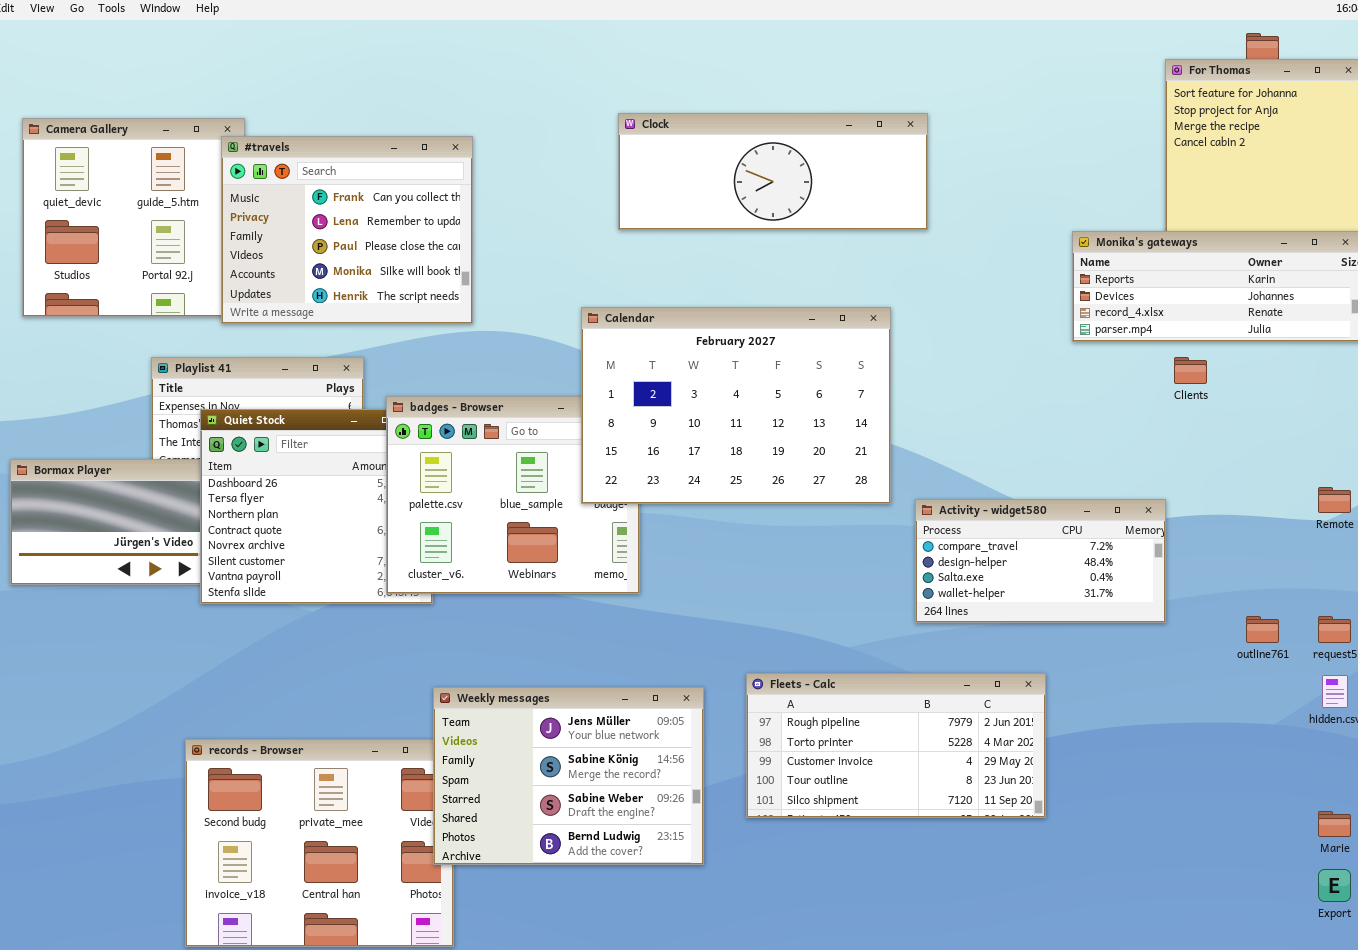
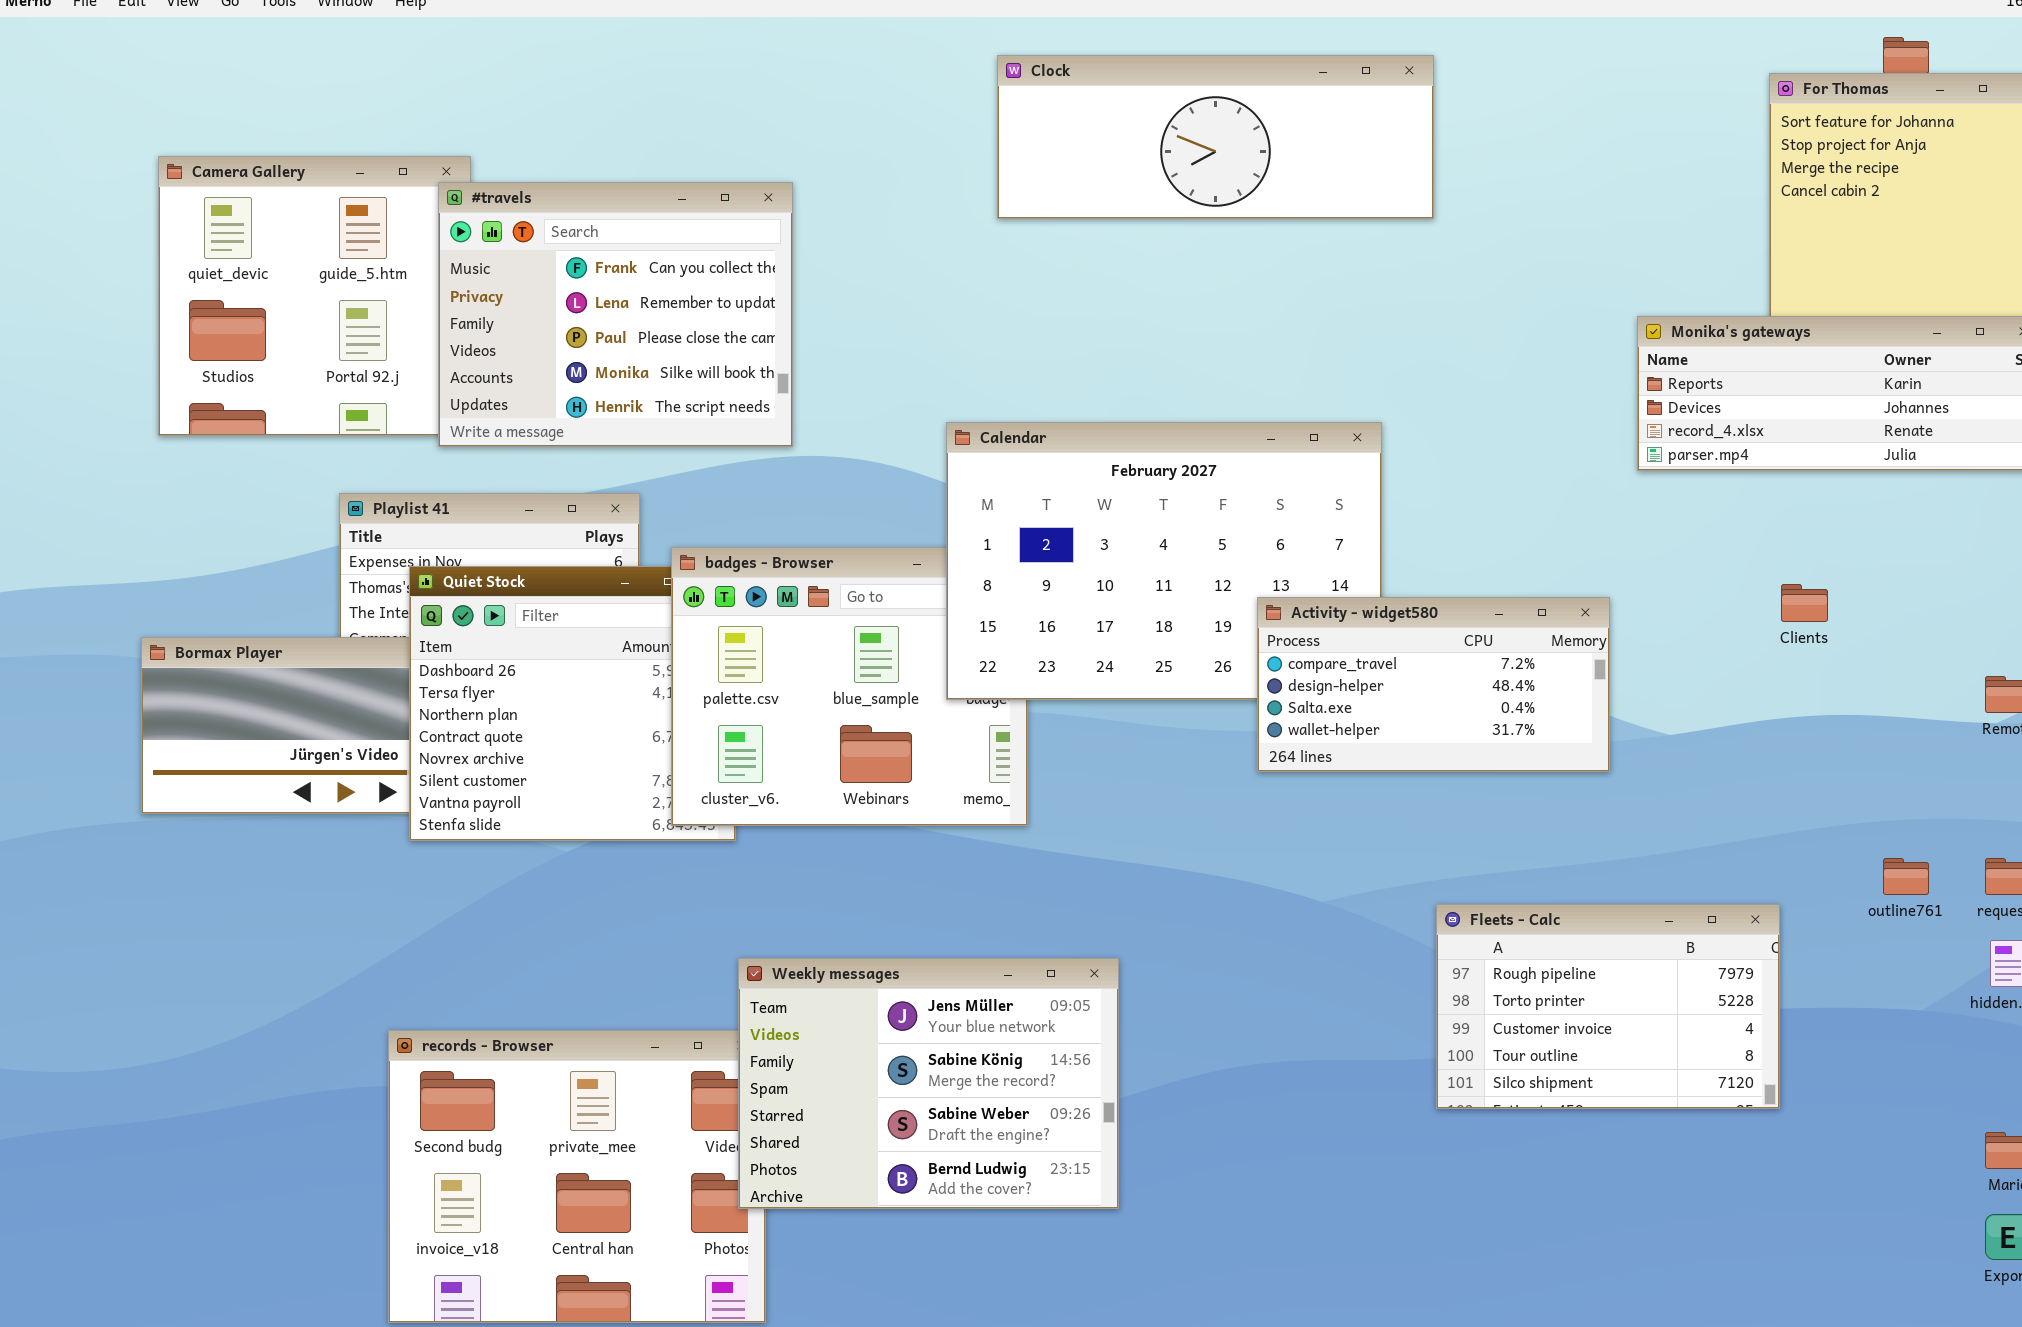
Clock: [618,113,928,230] -> [997,55,1434,219], moved
Clients: [1174,357,1207,384] -> [1781,584,1828,622], moved
Activity - widget580: [915,499,1166,623] -> [1257,597,1610,772], moved
Fleets - Calc: [746,673,1046,818] -> [1436,904,1780,1109], moved, resized

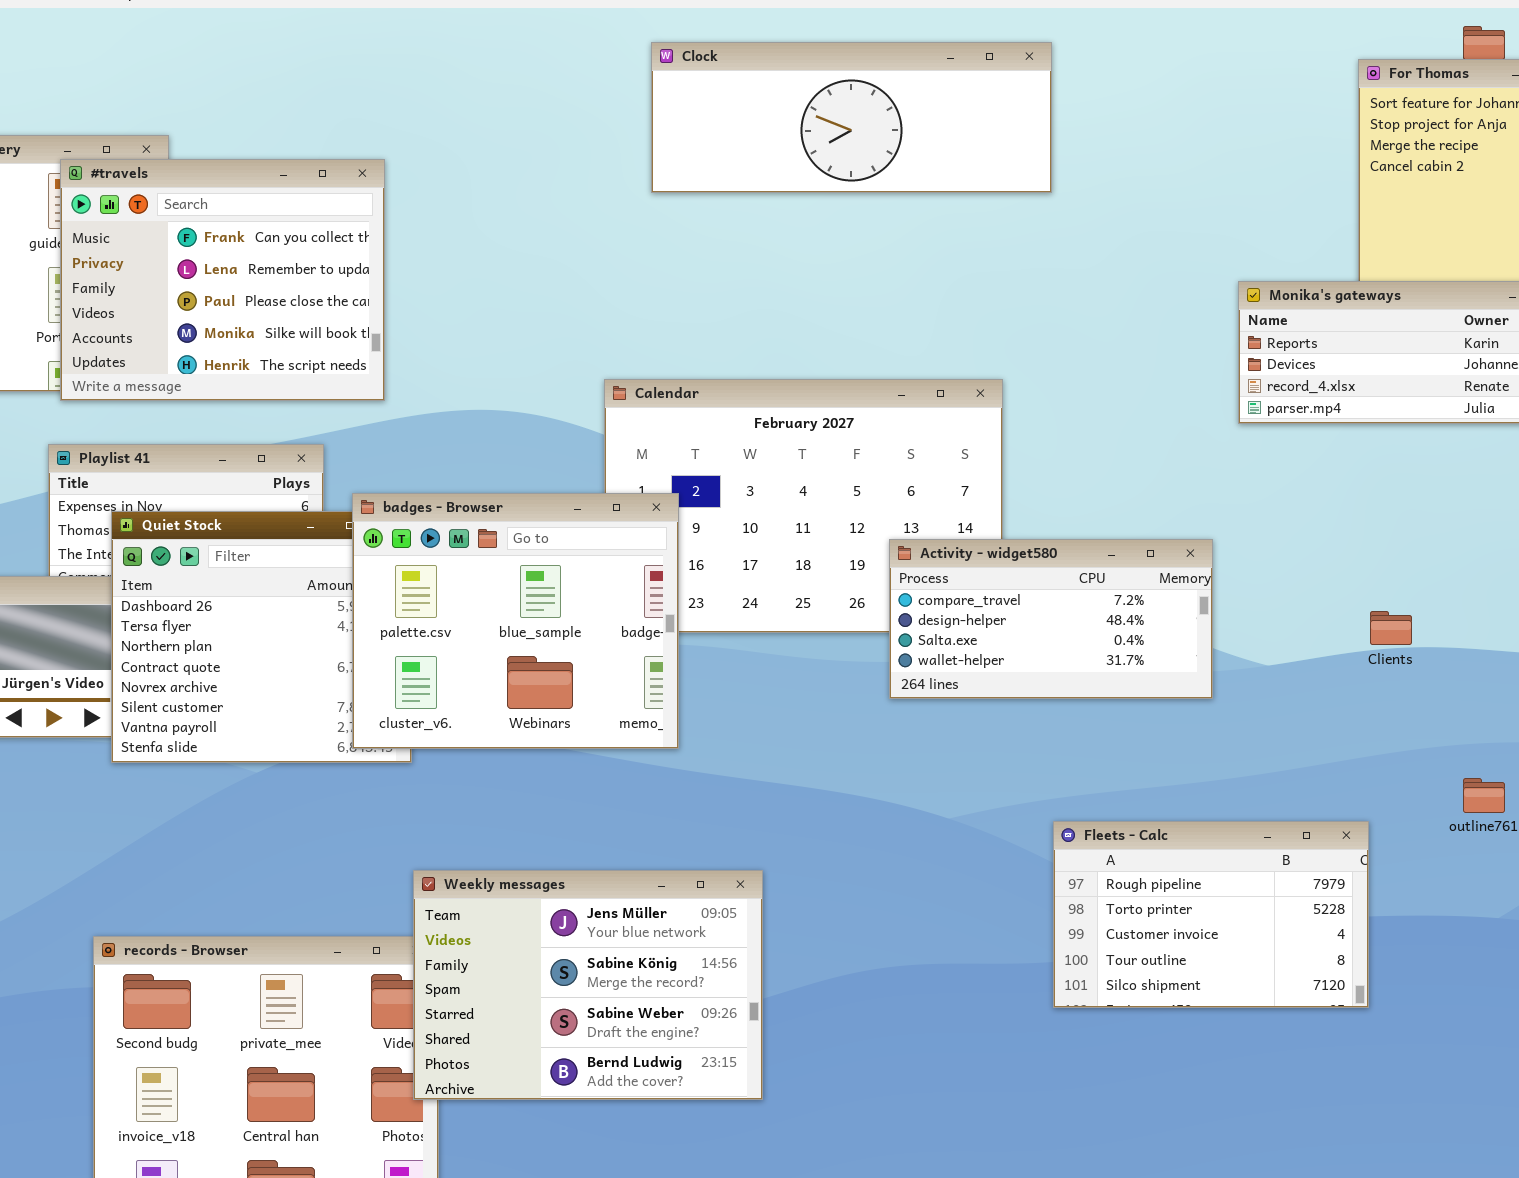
#travels: [438,182,793,447] -> [60,159,385,401], moved
badges - Browser: [671,547,1028,826] -> [352,493,679,749], raised
Clients: [1781,584,1828,622] -> [1370,611,1412,645], moved

